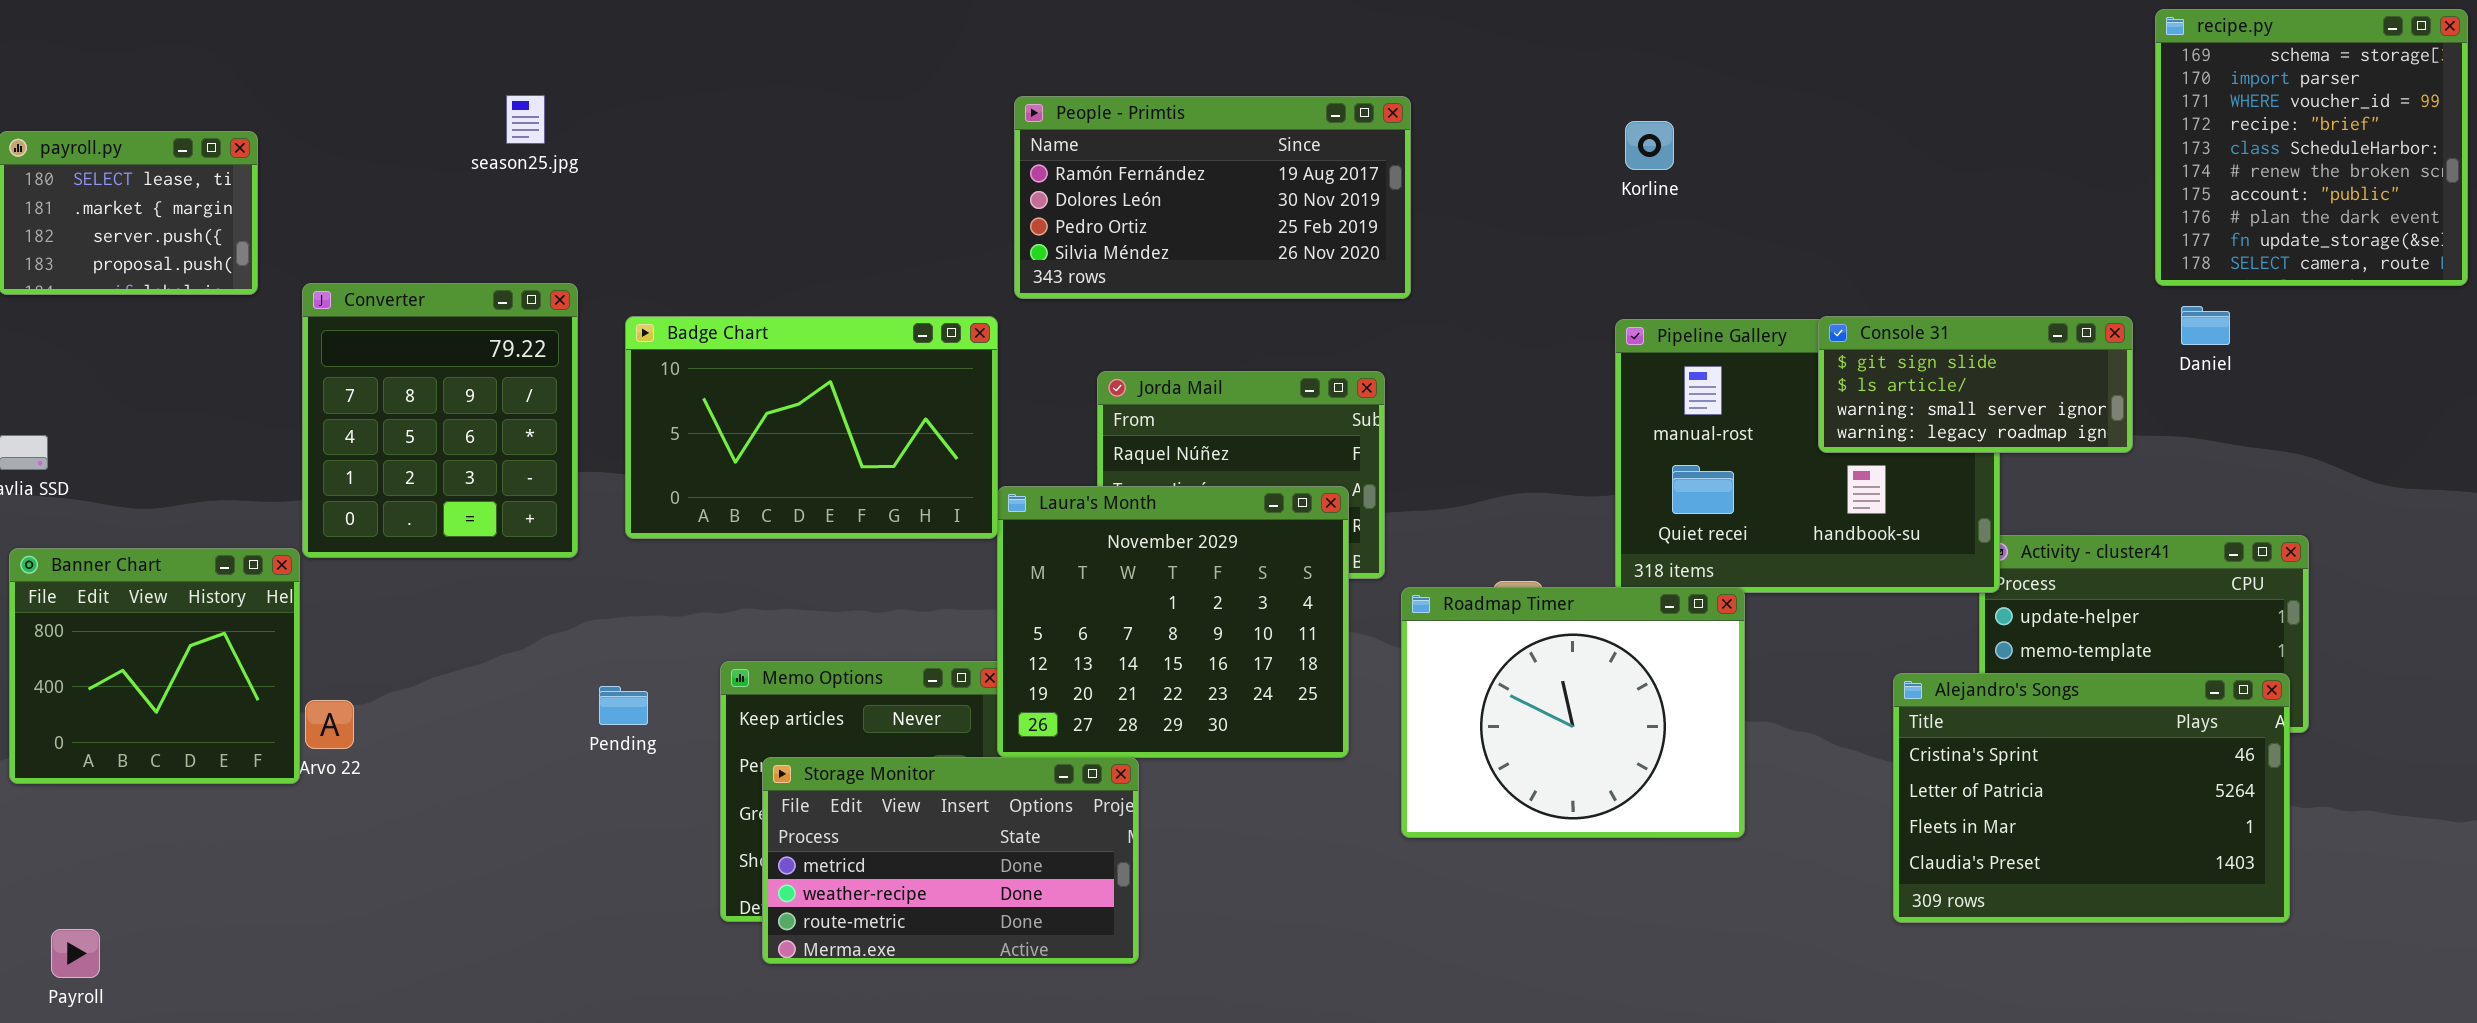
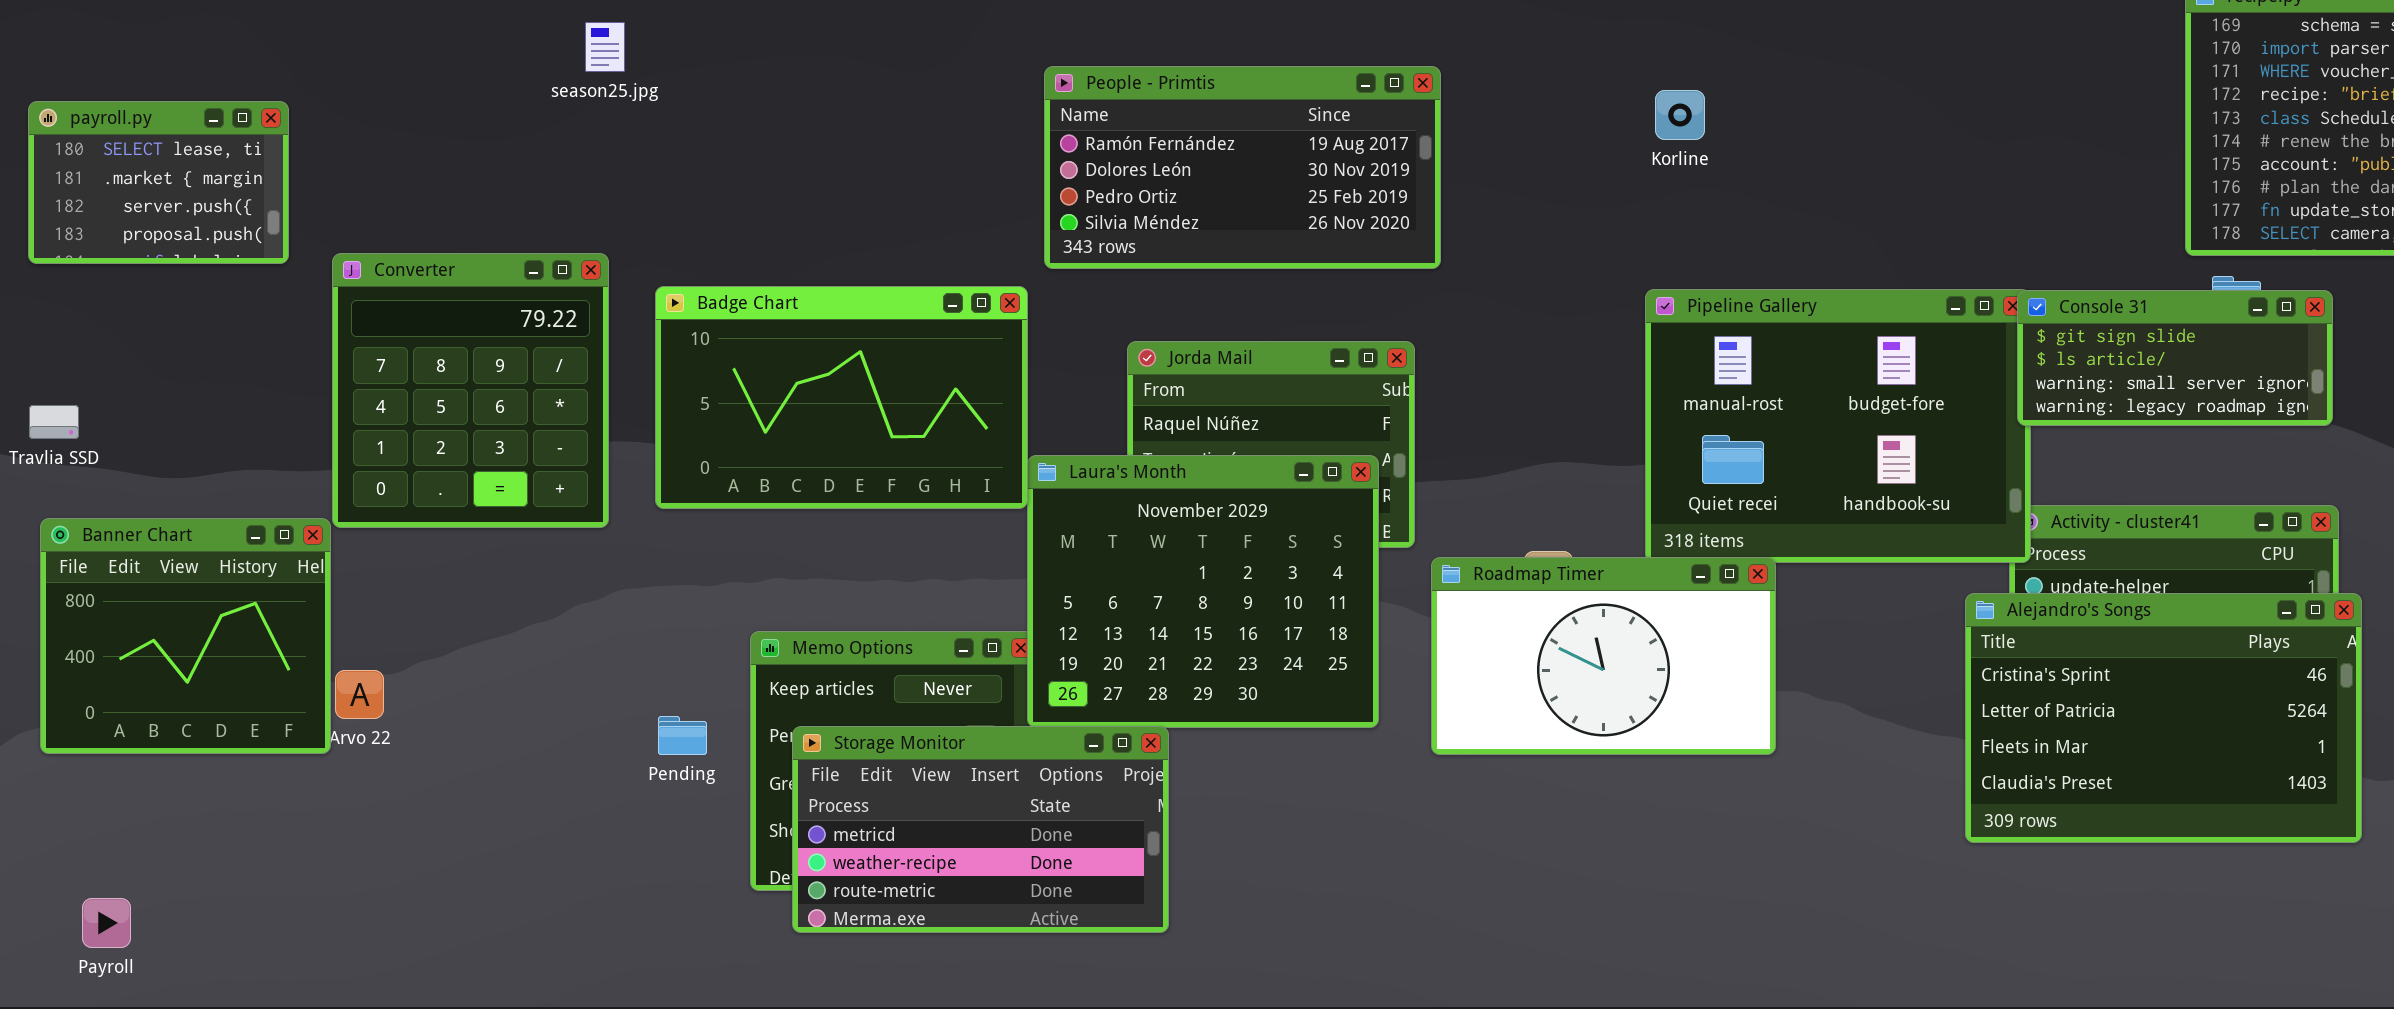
season25.jpg: [506,95,545,144] -> [585,22,625,72], moved
Console 31: [1818,316,2133,453] -> [2017,290,2333,426], moved
Roadmap Timer: [1401,587,1745,838] -> [1431,557,1776,755], resized
Alejandro's Songs: [1893,673,2290,923] -> [1965,593,2362,843], moved
Pending: [599,686,648,725] -> [658,716,707,755], moved

